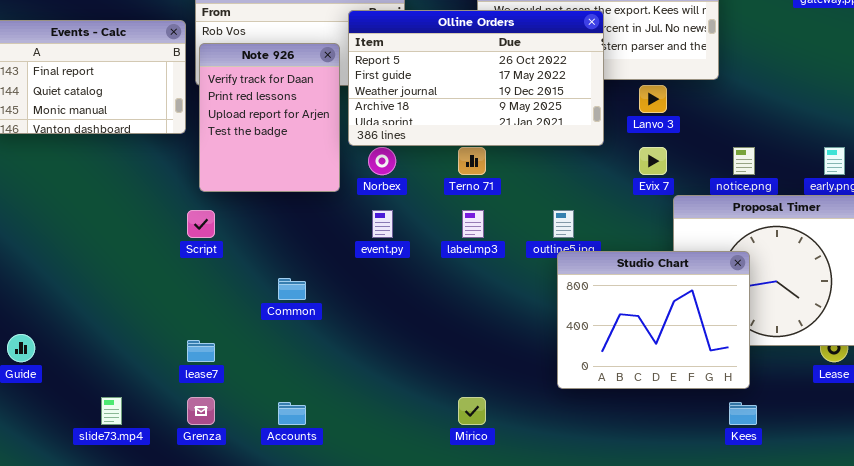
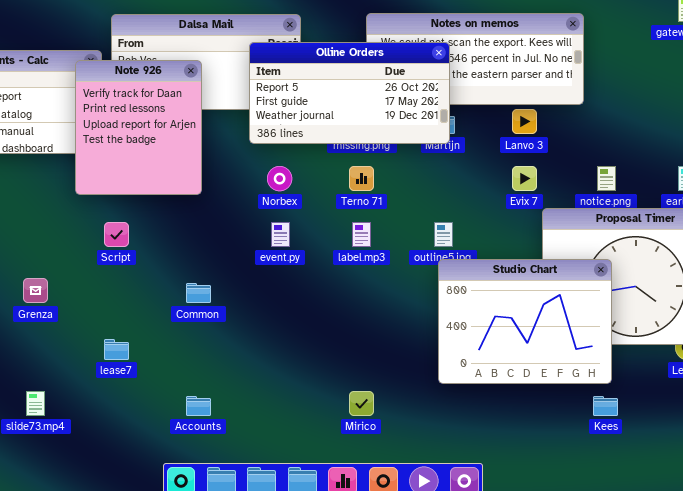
Olline Orders: [348,10,604,146] -> [249,42,450,144], resized
Note 926: [199,43,340,192] -> [75,60,202,195], moved
Grenza: [187,397,215,425] -> [23,278,48,303], moved

